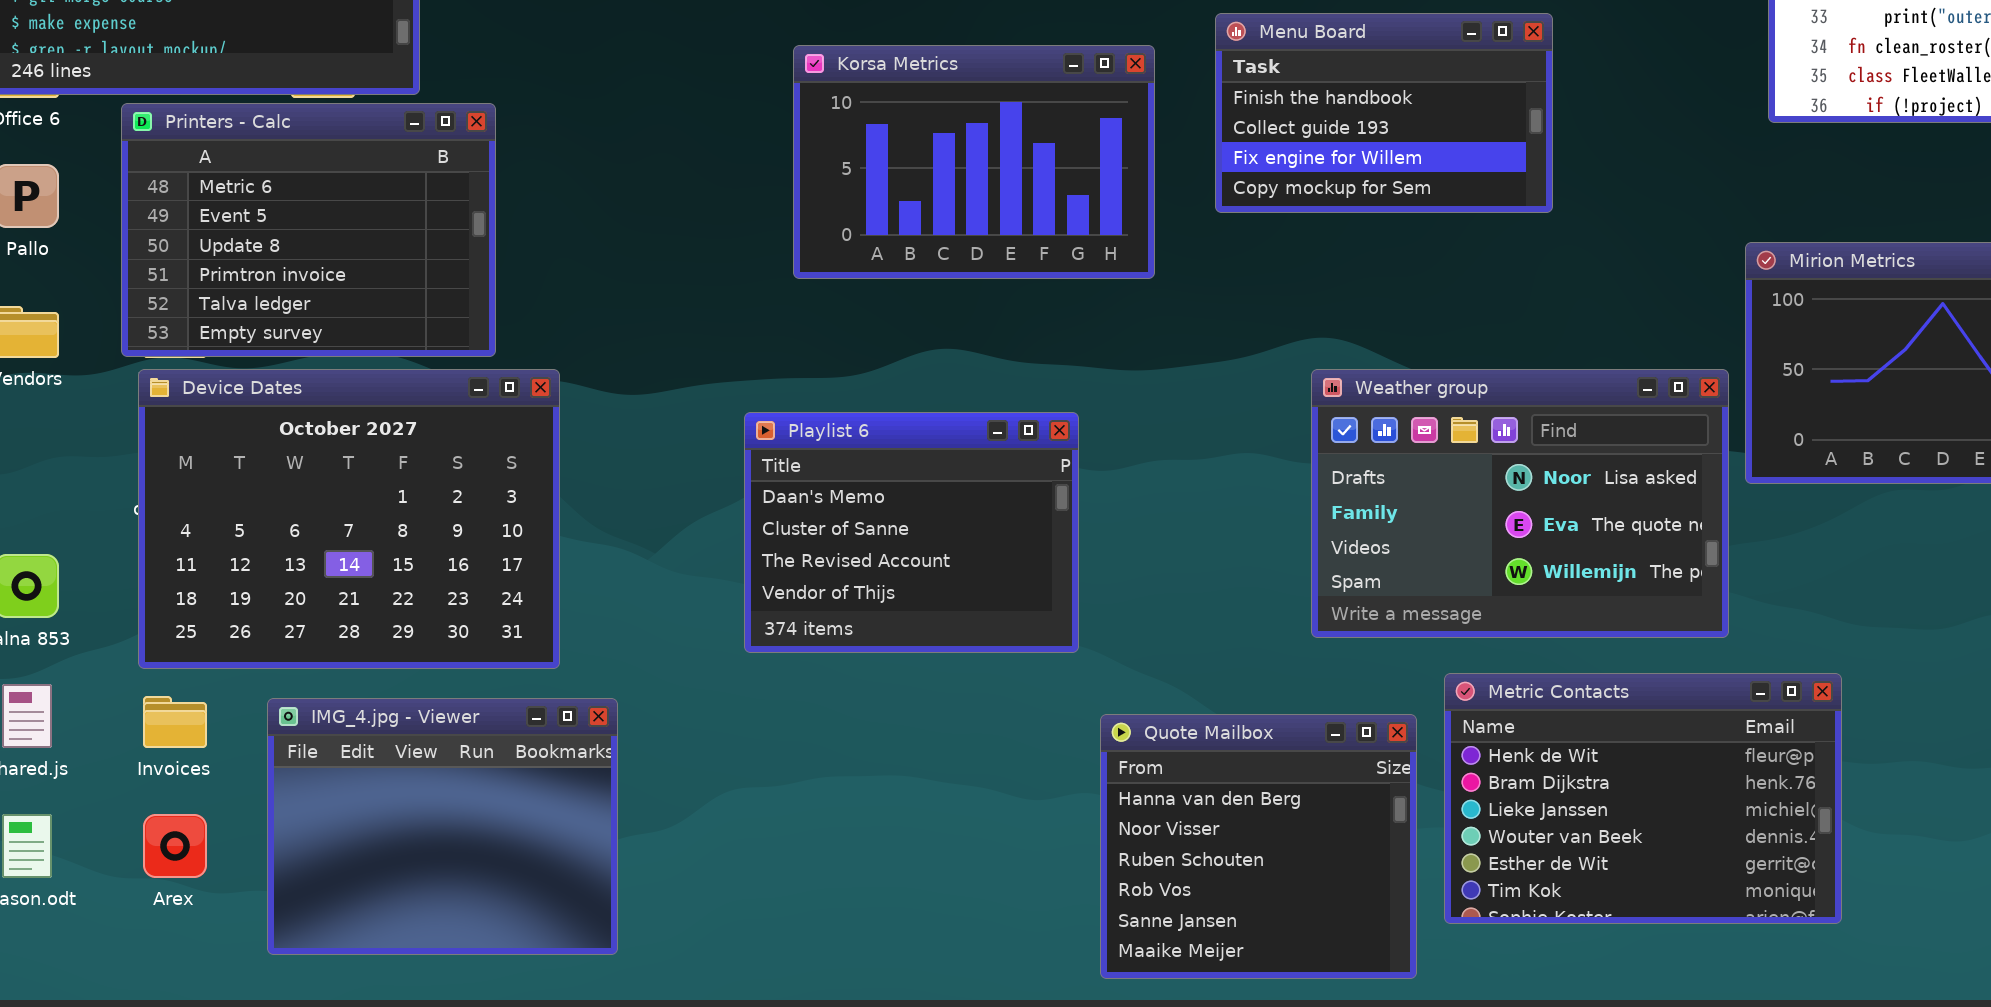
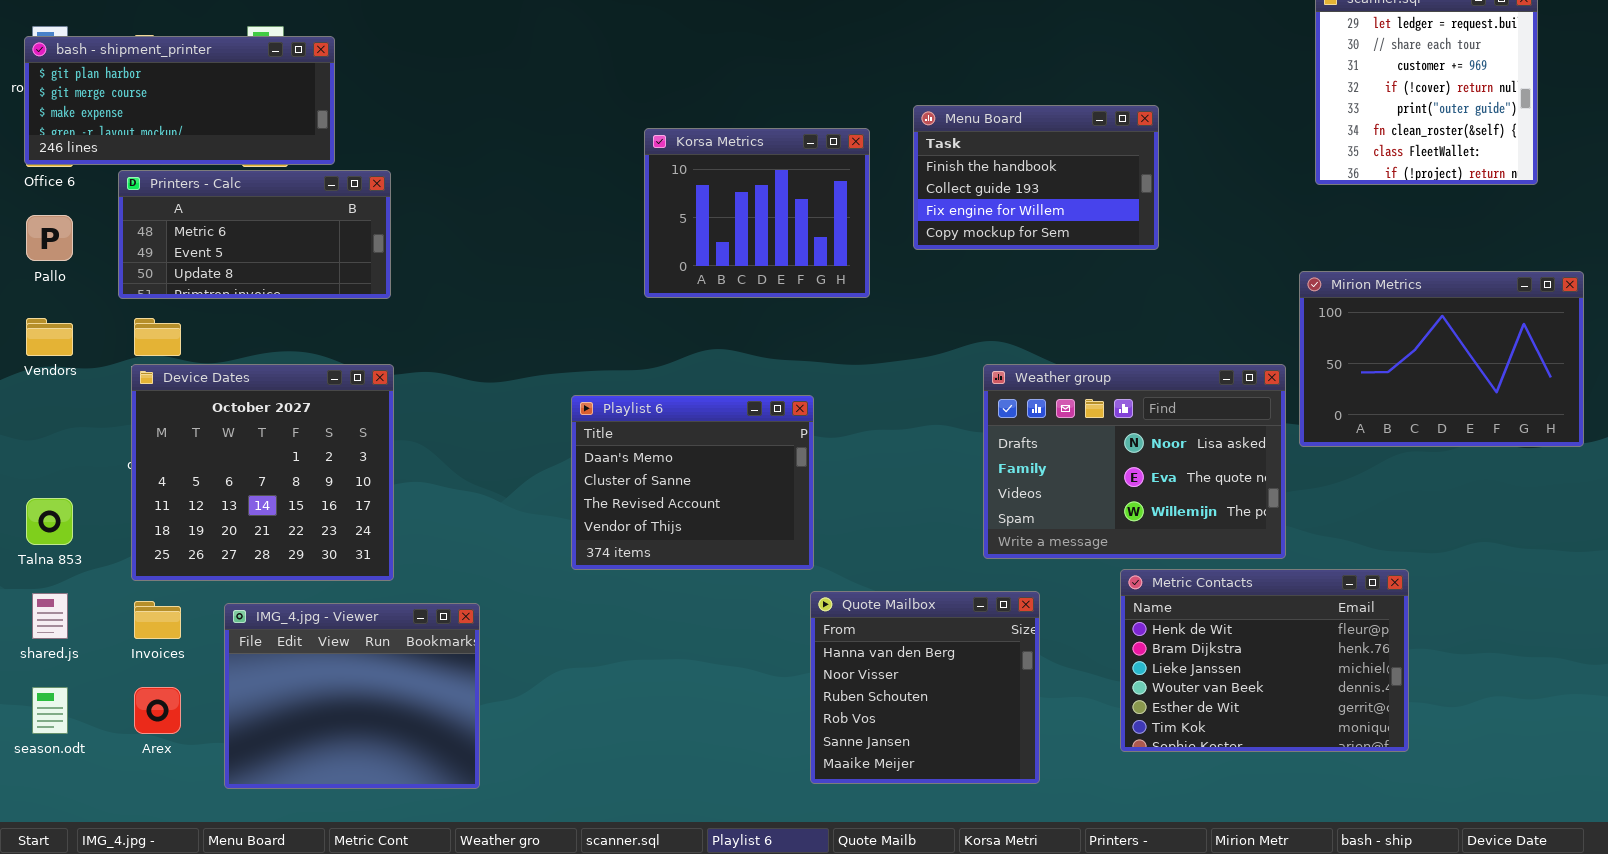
Korsa Metrics: [793,45,1155,279] -> [644,128,870,298], resized
Printers - Calc: [121,103,496,357] -> [118,170,391,299], resized
Device Dates: [138,369,560,669] -> [131,364,394,581], resized
Metric Contacts: [1444,673,1842,924] -> [1120,569,1409,752], moved
Quote Mailbox: [1100,714,1417,979] -> [810,591,1040,784], moved

